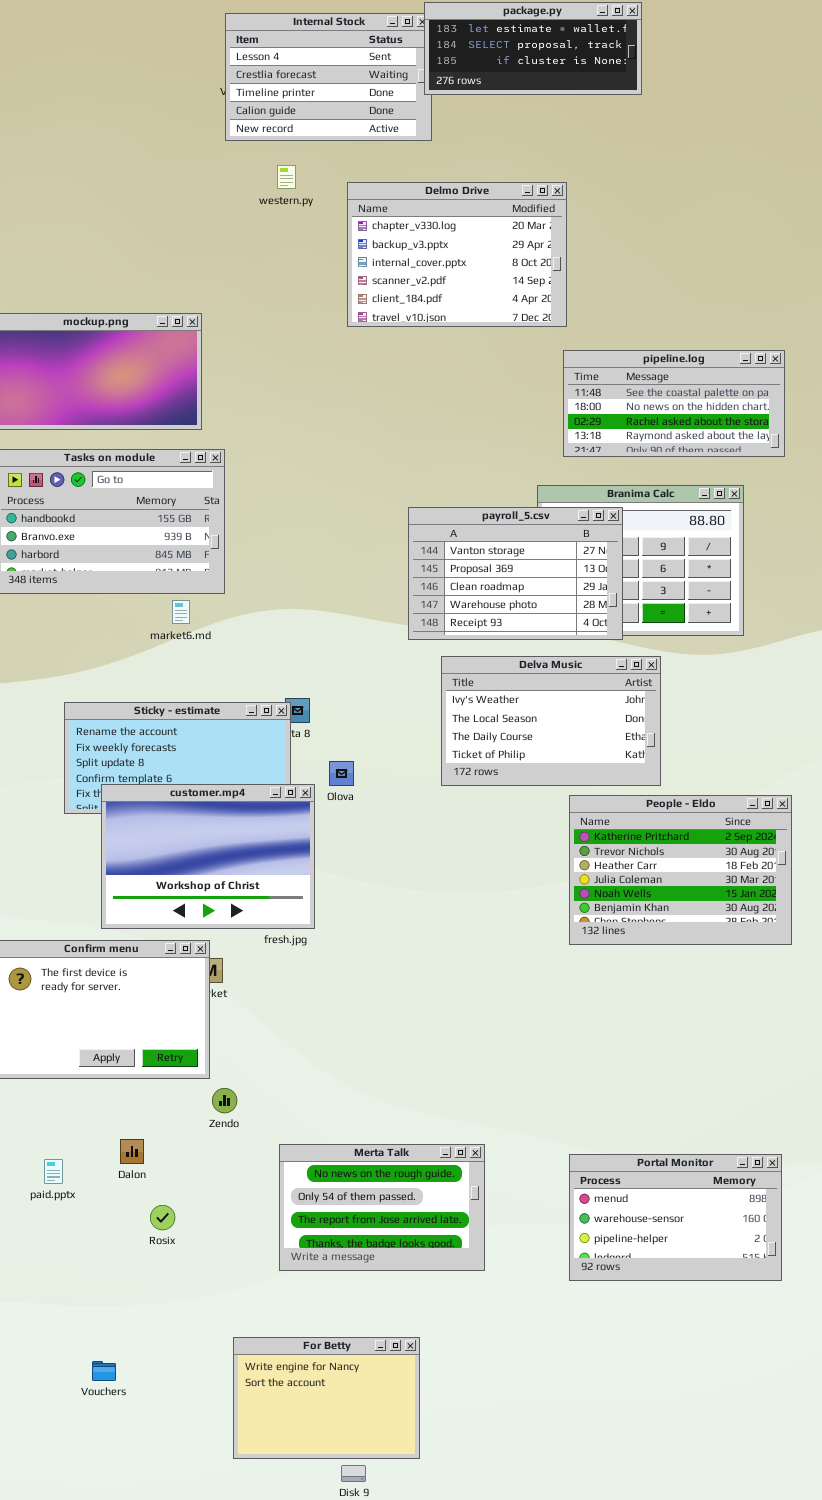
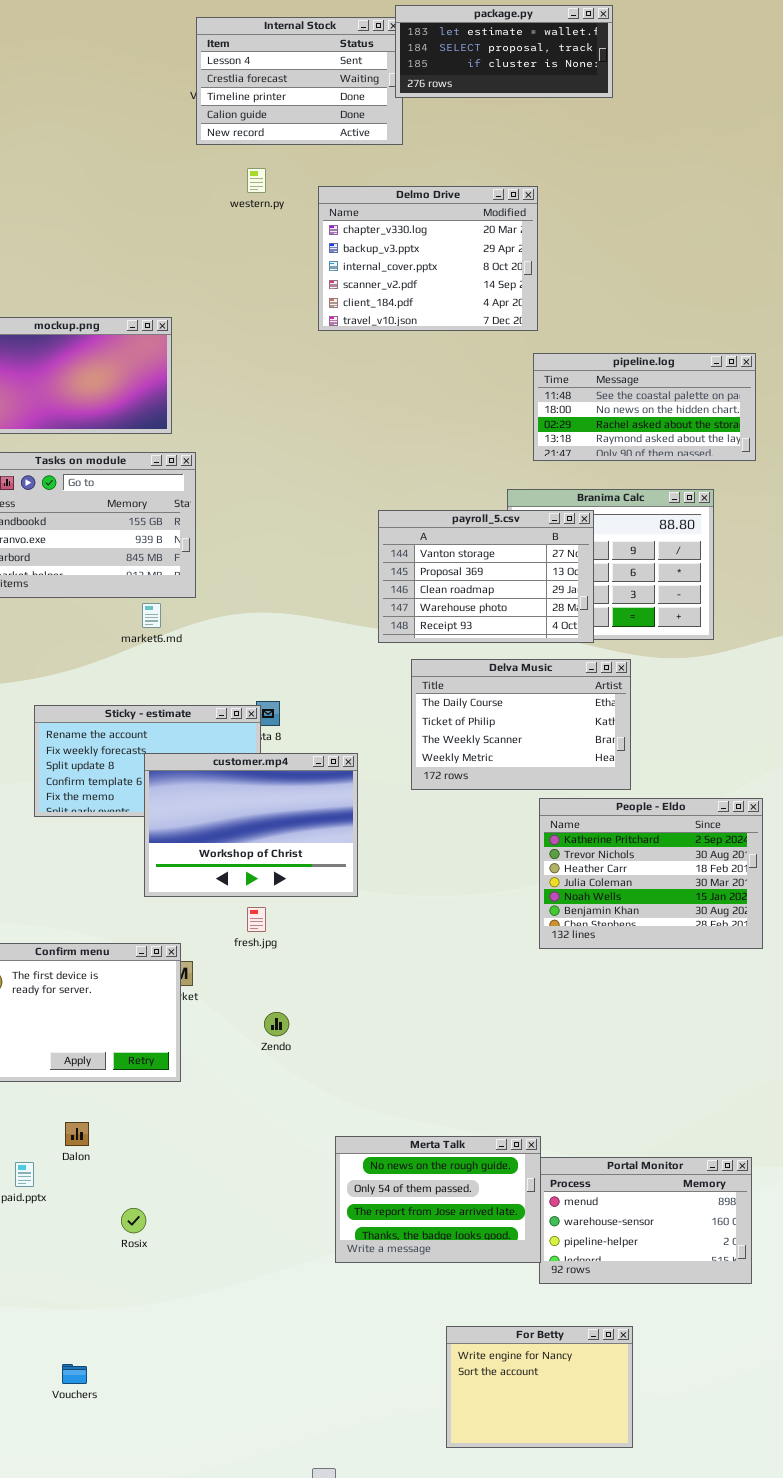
Delva Music: [441,656,661,786] -> [411,659,631,790], scrolled down 2 rows
customer.mp4: [101,784,315,929] -> [144,753,358,897], moved
Zendo: [212,1088,237,1113] -> [264,1012,289,1036], moved
Dalon: [120,1139,144,1164] -> [65,1122,89,1146], moved
Merta Talk: [279,1144,485,1271] -> [335,1136,541,1263], moved
For Betty: [233,1337,420,1459] -> [446,1326,633,1448], moved

